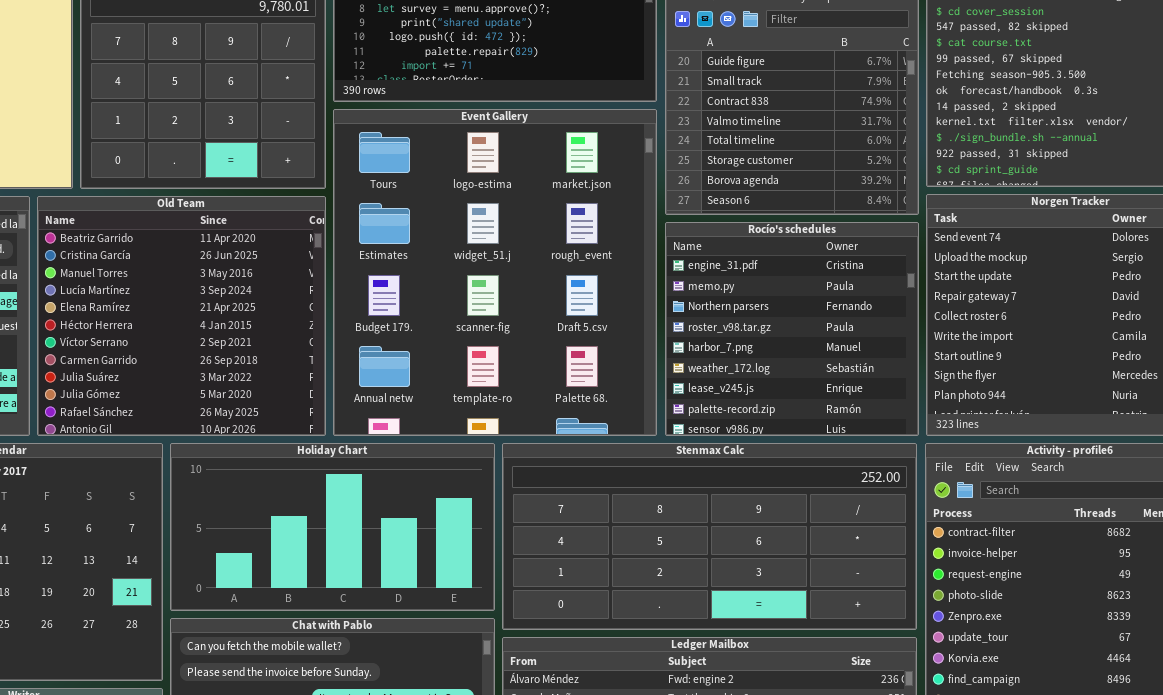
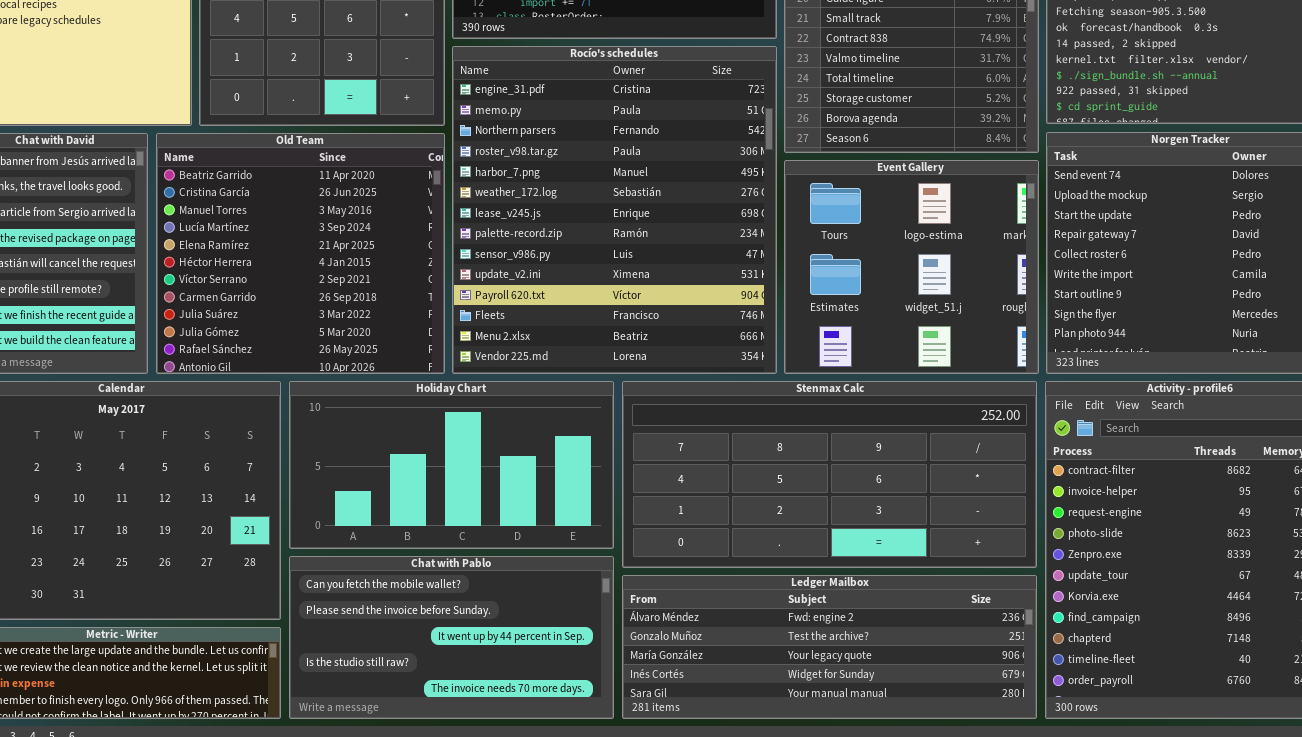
Event Gallery: [333,109,657,436] -> [784,160,1039,374], moved, resized
Rocío's schedules: [665,222,919,436] -> [452,46,777,374], moved, resized

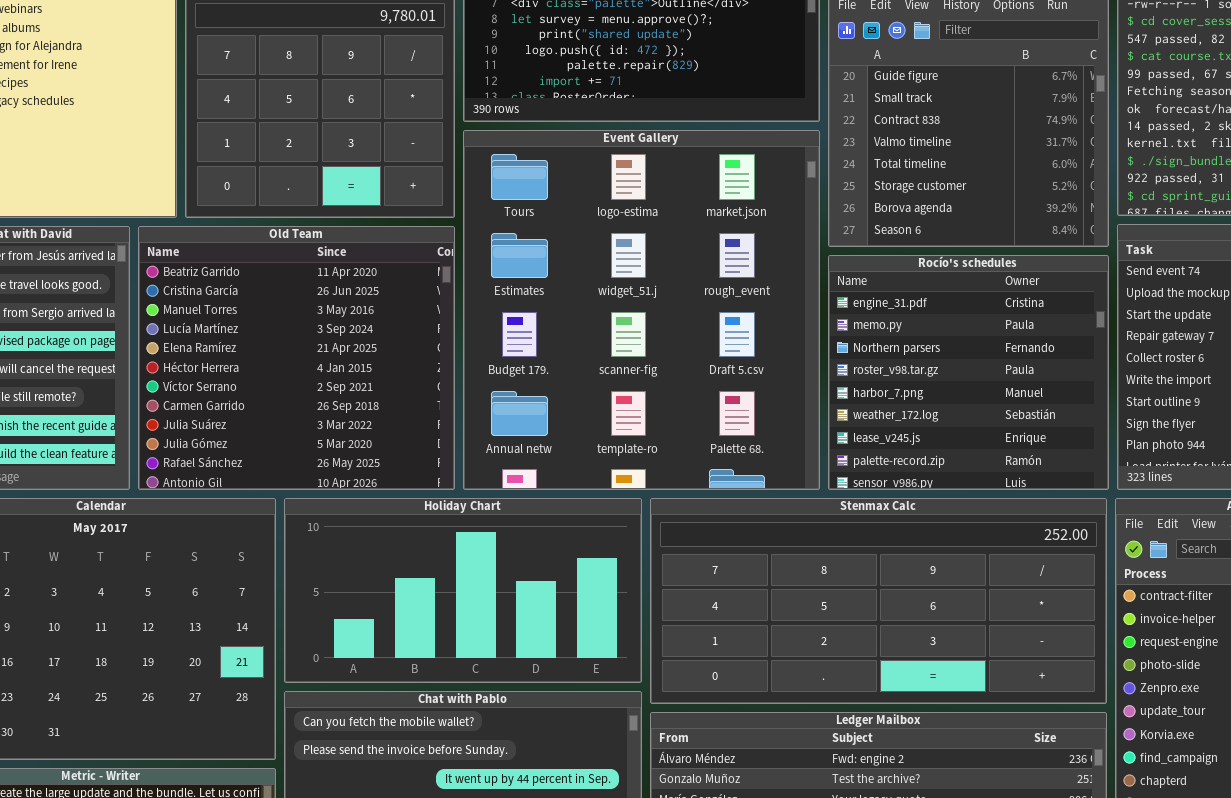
Rocío's schedules: [452,46,777,374] -> [828,255,1109,490], moved, resized
Event Gallery: [784,160,1039,374] -> [463,130,820,490], moved, resized

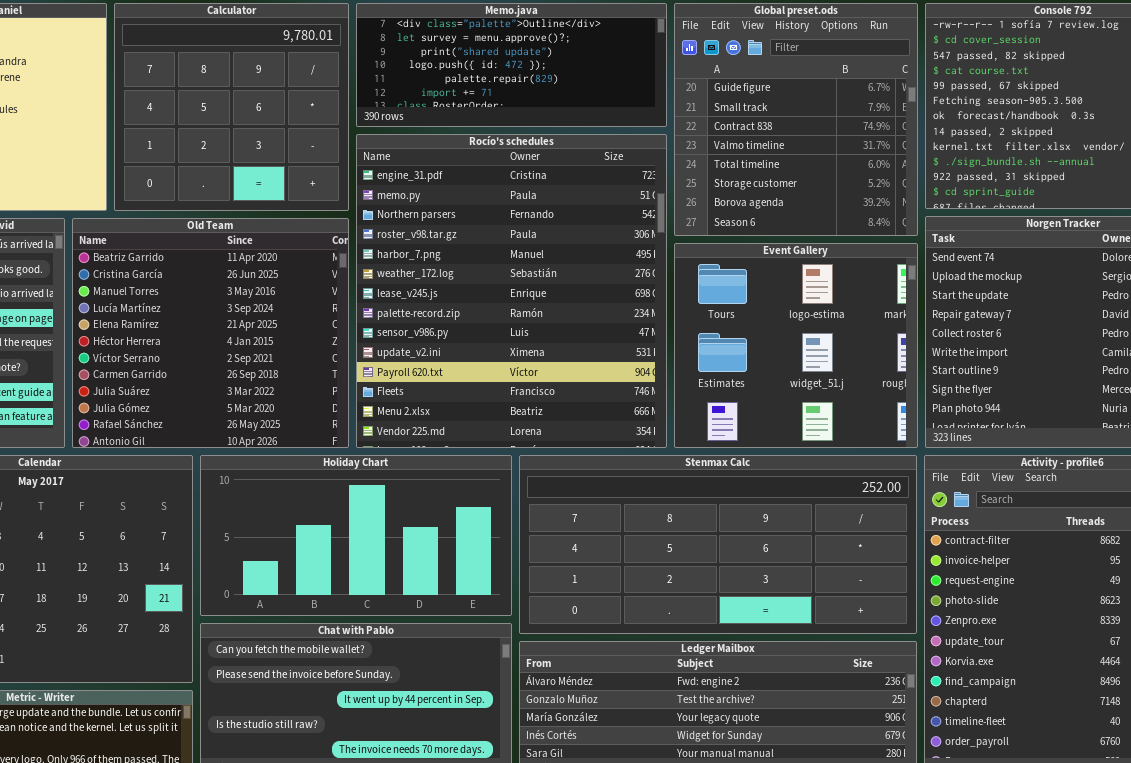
Event Gallery: [463,130,820,490] -> [674,243,918,448], moved, resized
Rocío's schedules: [828,255,1109,490] -> [356,134,667,448], moved, resized

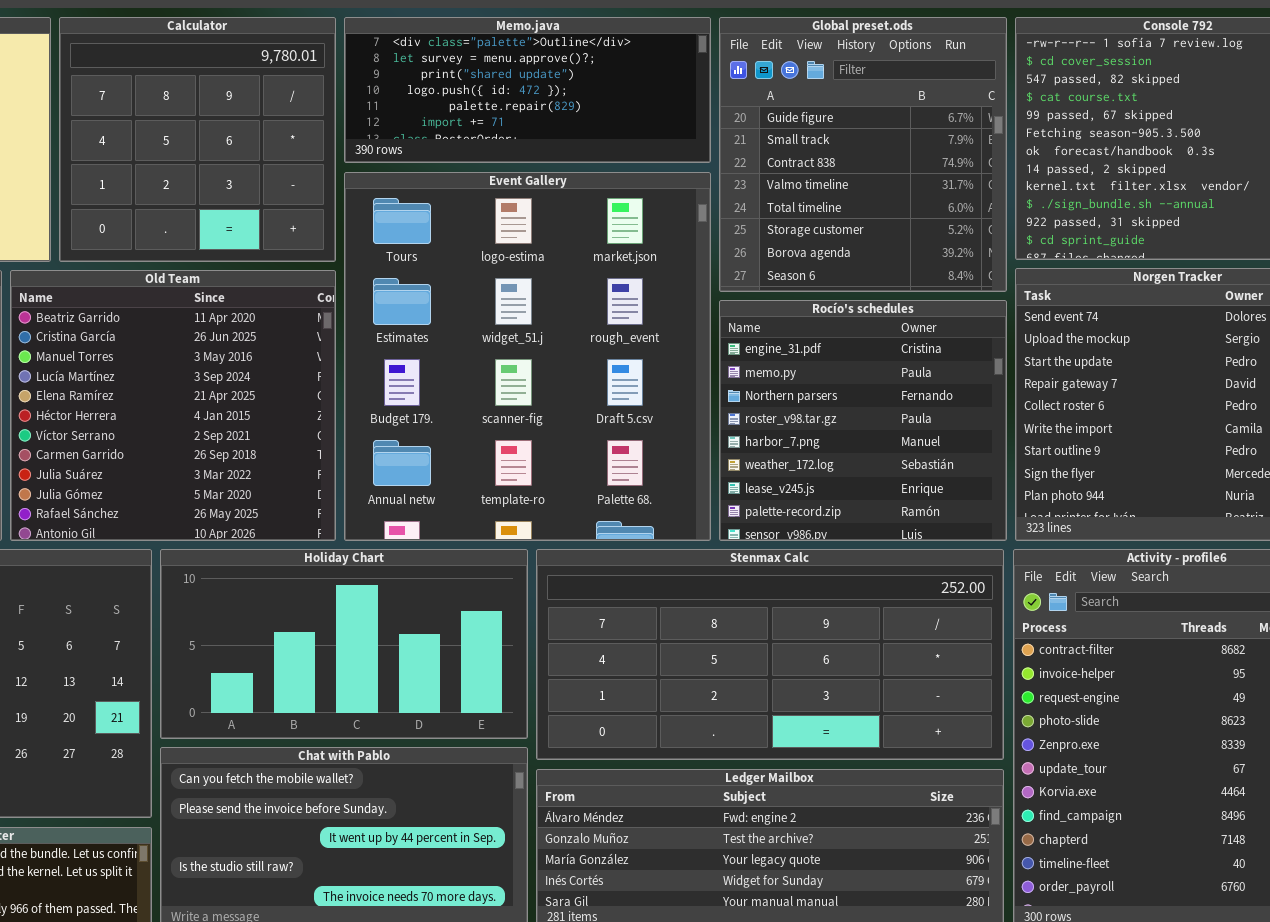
Rocío's schedules: [356,134,667,448] -> [719,300,1007,541], moved, resized
Event Gallery: [674,243,918,448] -> [344,172,711,541], moved, resized

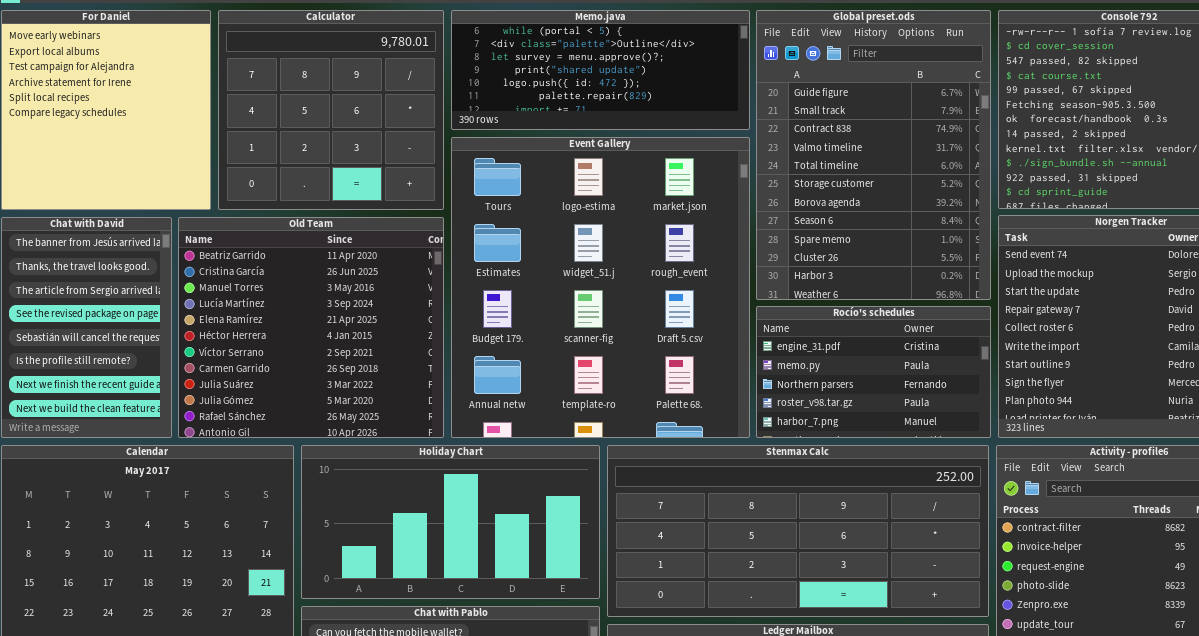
Memo.java: [344,17,711,163] -> [451,10,750,130], scrolled up 1 row
Global preset.ods: [719,17,1007,292] -> [756,10,991,300], resized
Rocío's schedules: [719,300,1007,541] -> [756,306,991,438], resized

